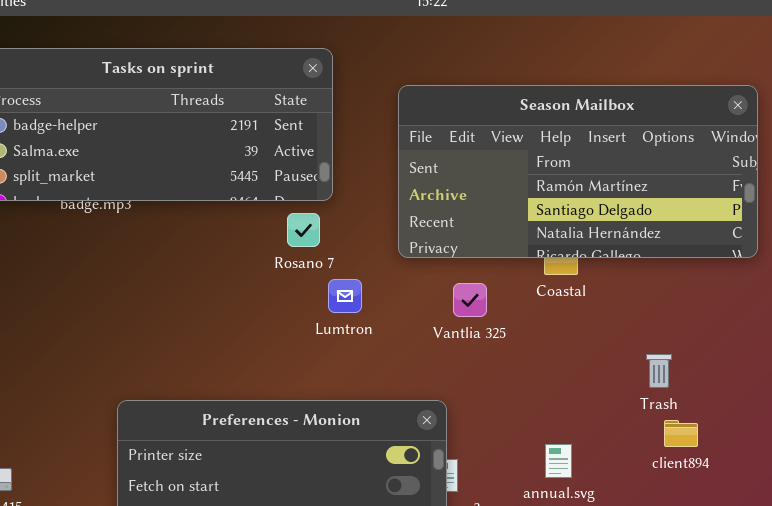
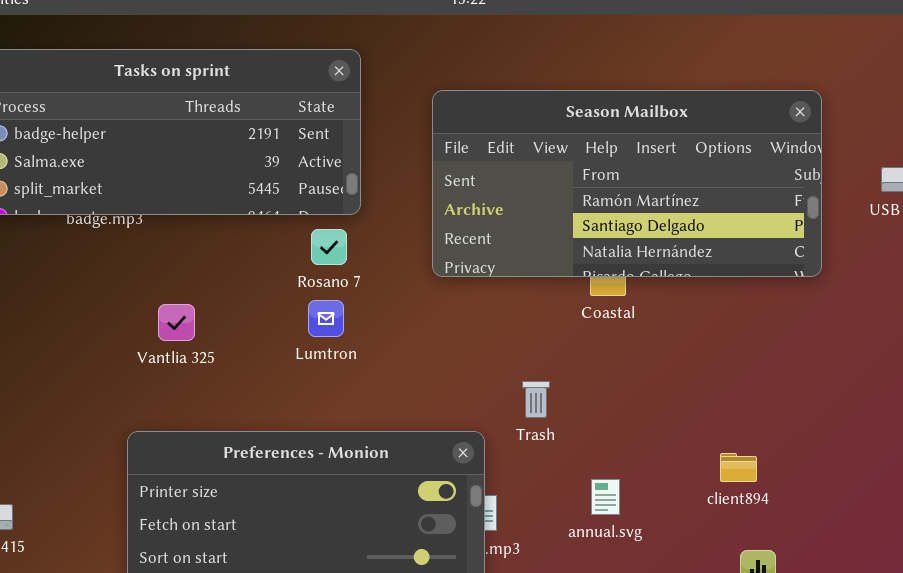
Lumtron: [328,279,362,313] -> [308,300,344,337], moved
Vantlia 325: [453,283,487,317] -> [158,304,195,341], moved
Trash: [646,354,672,388] -> [522,381,550,418], moved

